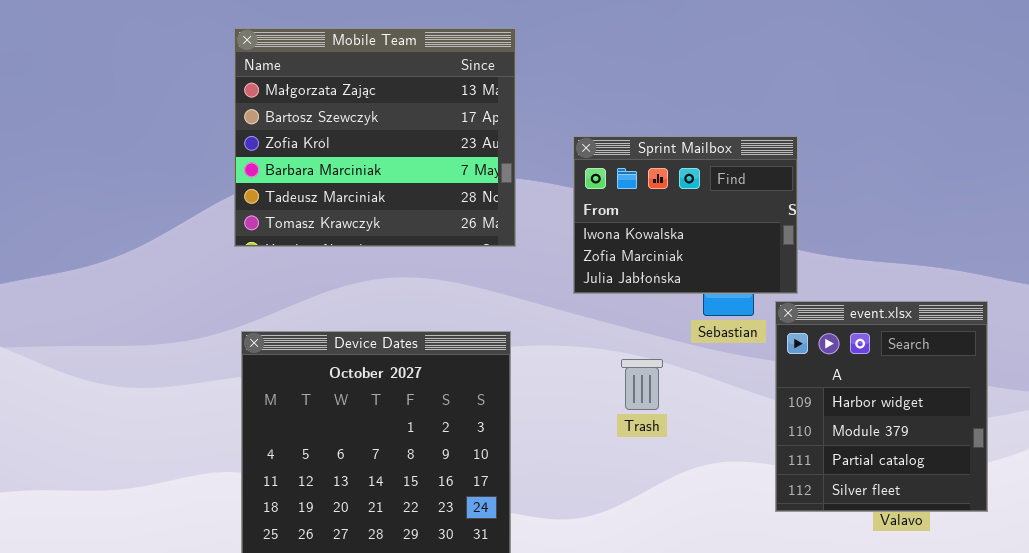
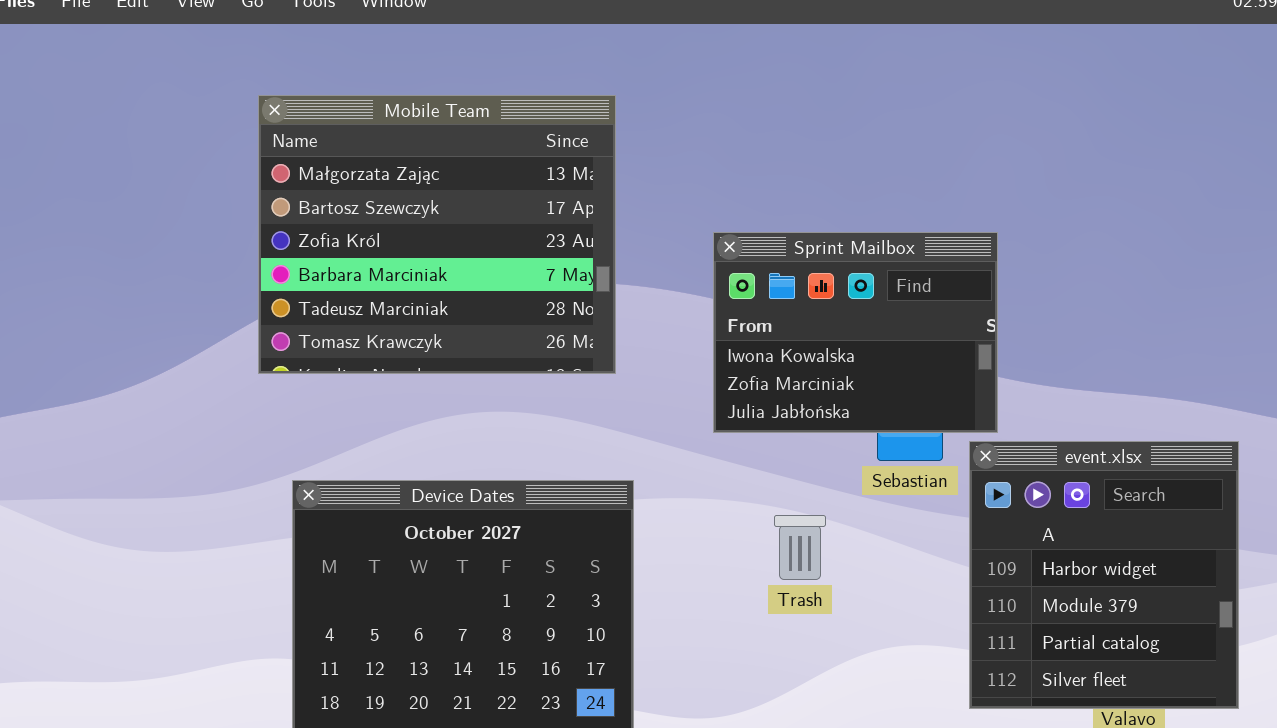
Mobile Team: [234,28,516,247] -> [258,95,616,374], moved

